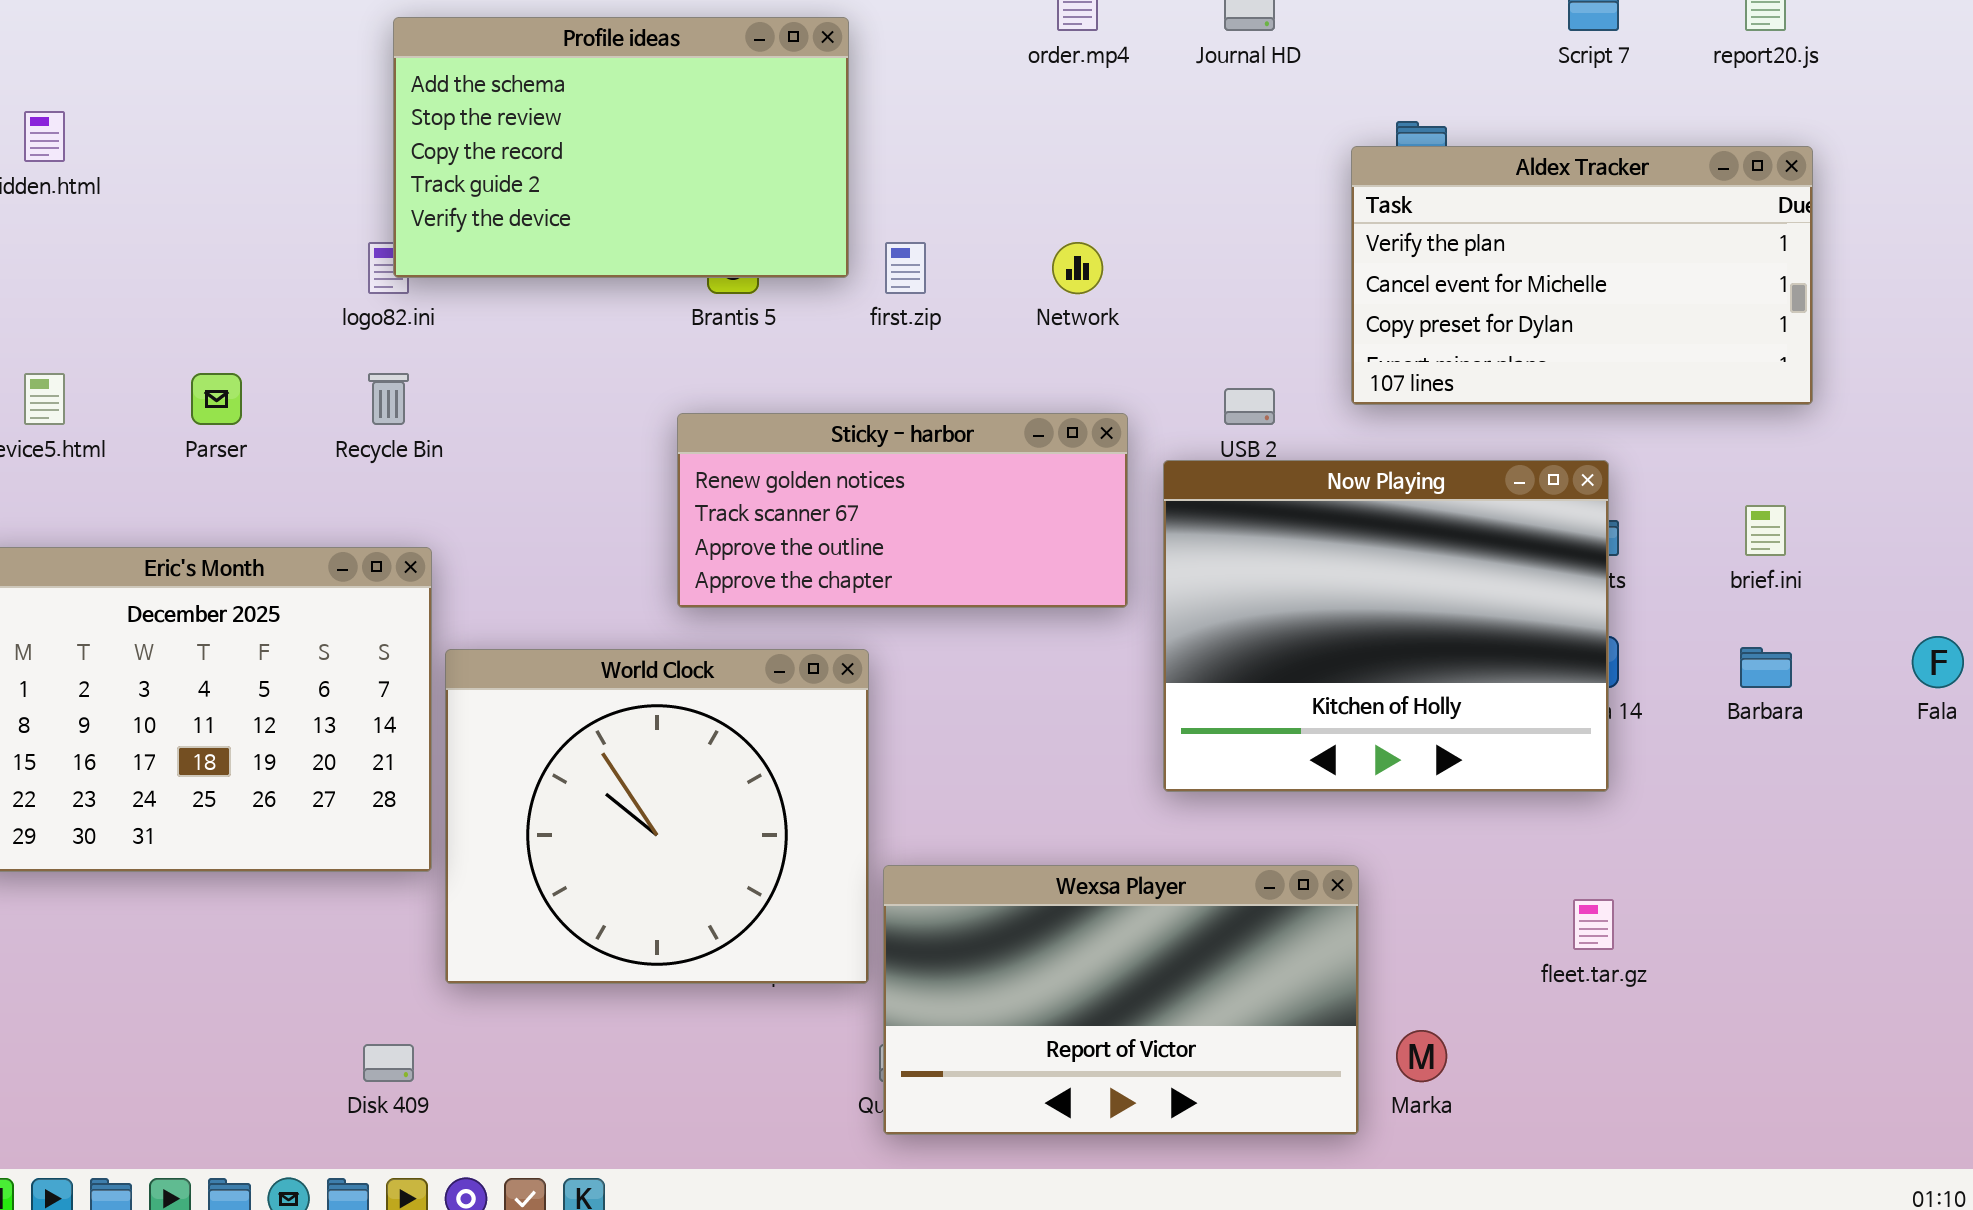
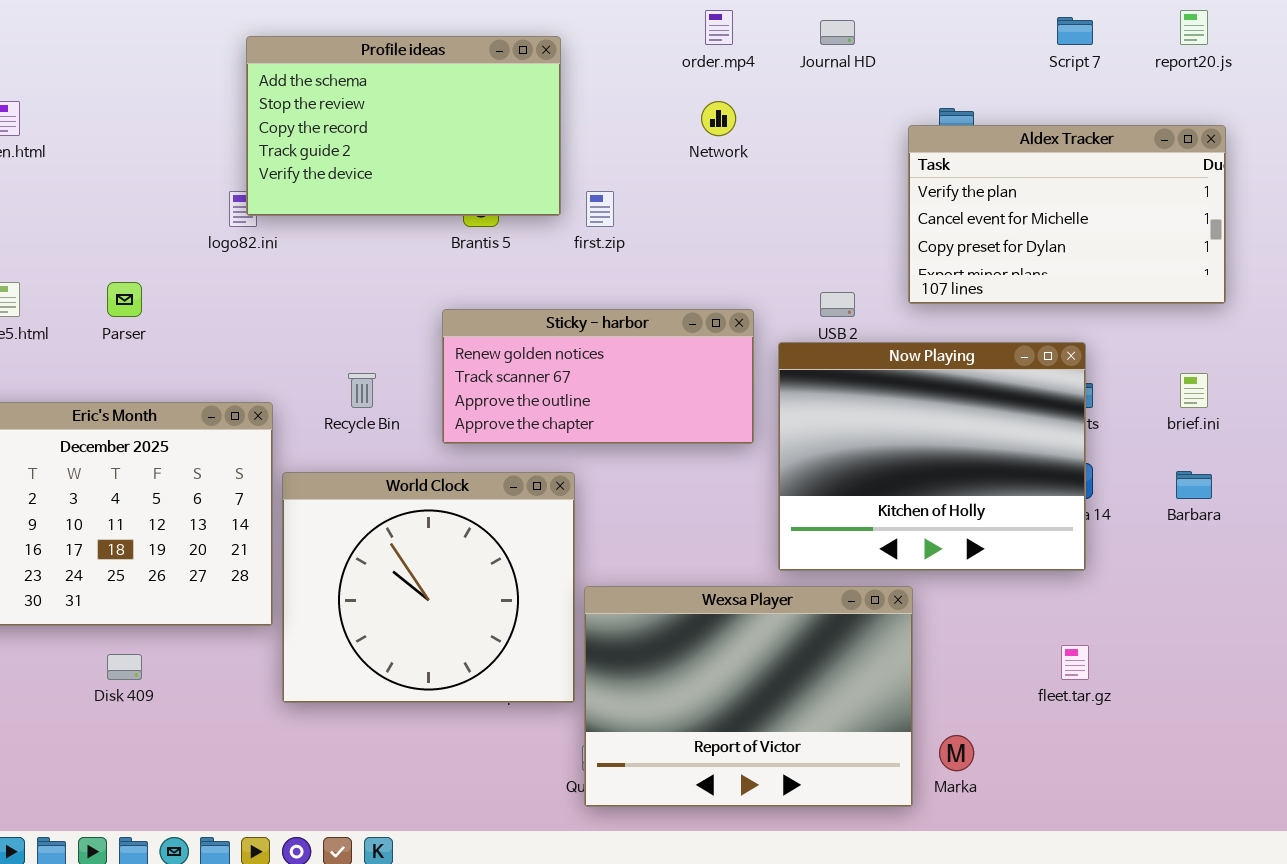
Network: [1052,242,1103,294] -> [701,101,736,136], moved
Recycle Bin: [368,373,409,425] -> [348,373,376,408], moved
Wexsa Player: [883,865,1359,1135] -> [584,586,913,807], resized
Disk 409: [363,1044,414,1082] -> [107,654,142,680], moved

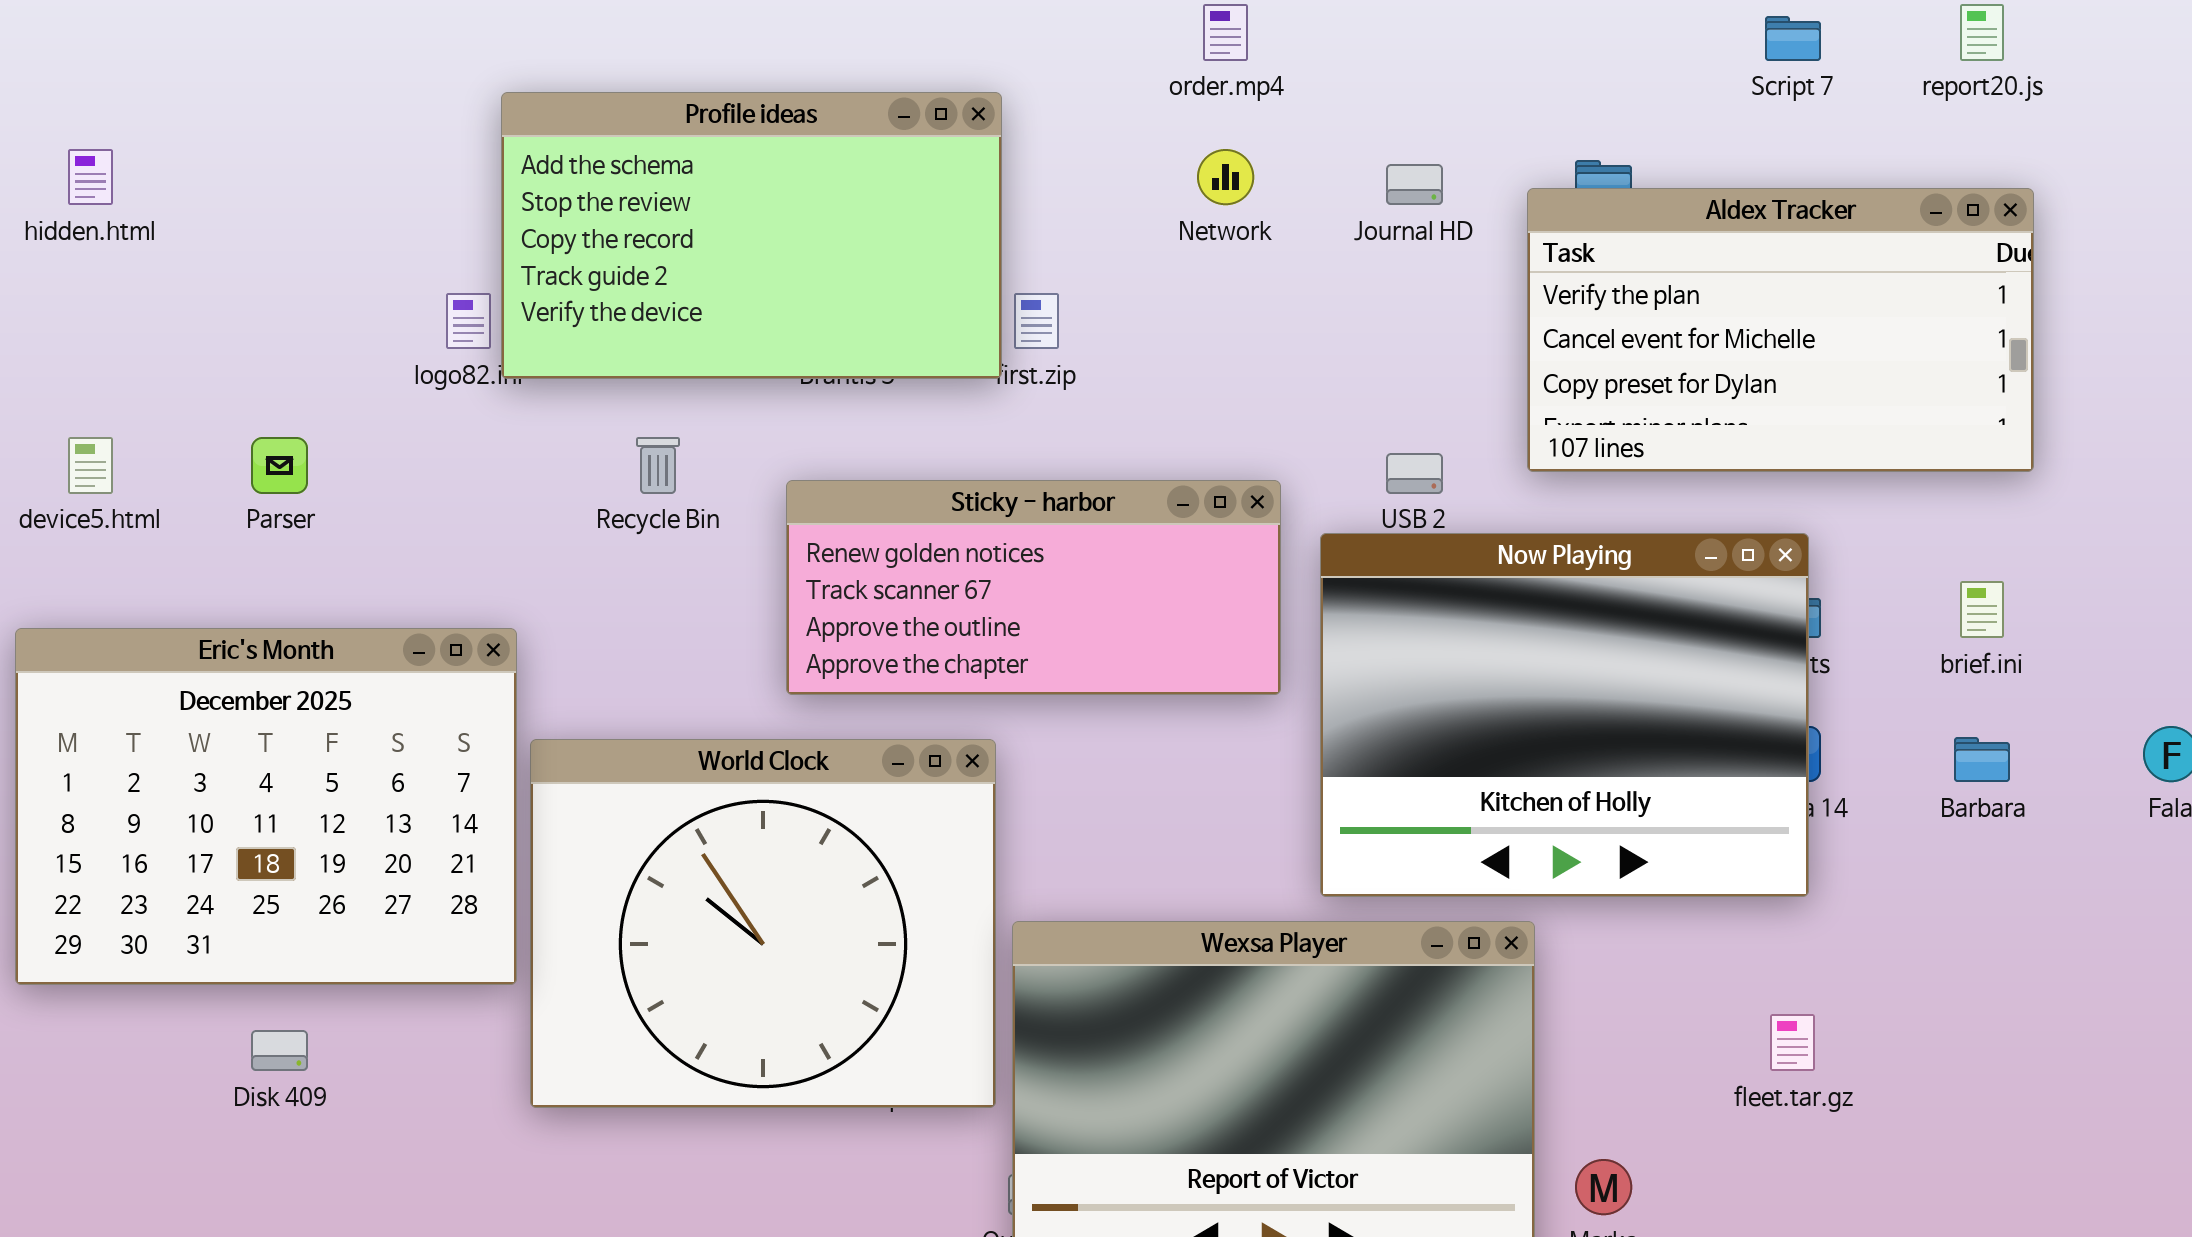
Journal HD: [820,20,855,45] -> [1386,164,1443,205], moved
Profile ideas: [246,36,561,216] -> [501,92,1002,379], moved
Recycle Bin: [348,373,376,408] -> [636,437,680,494], moved

